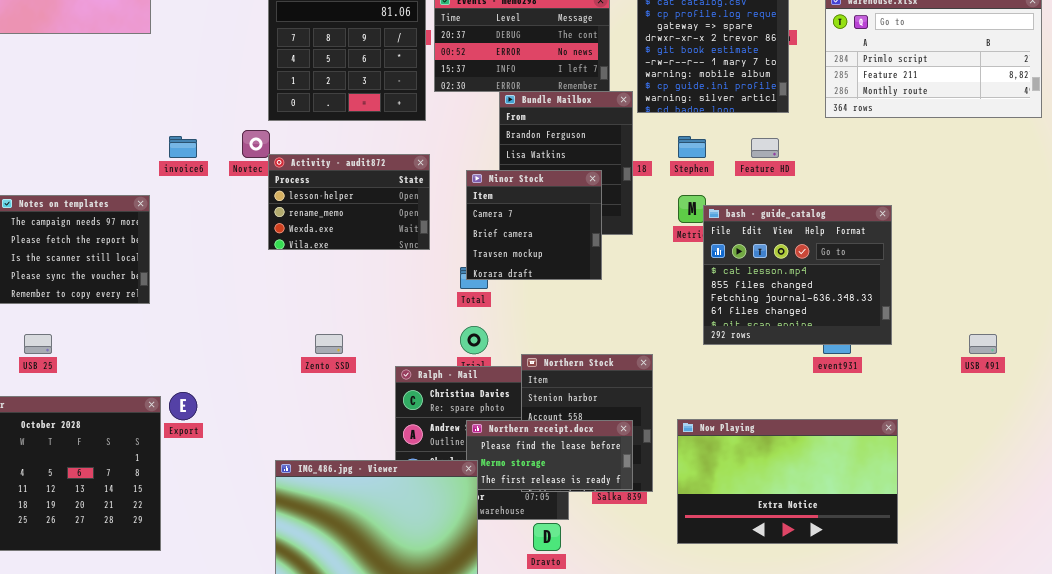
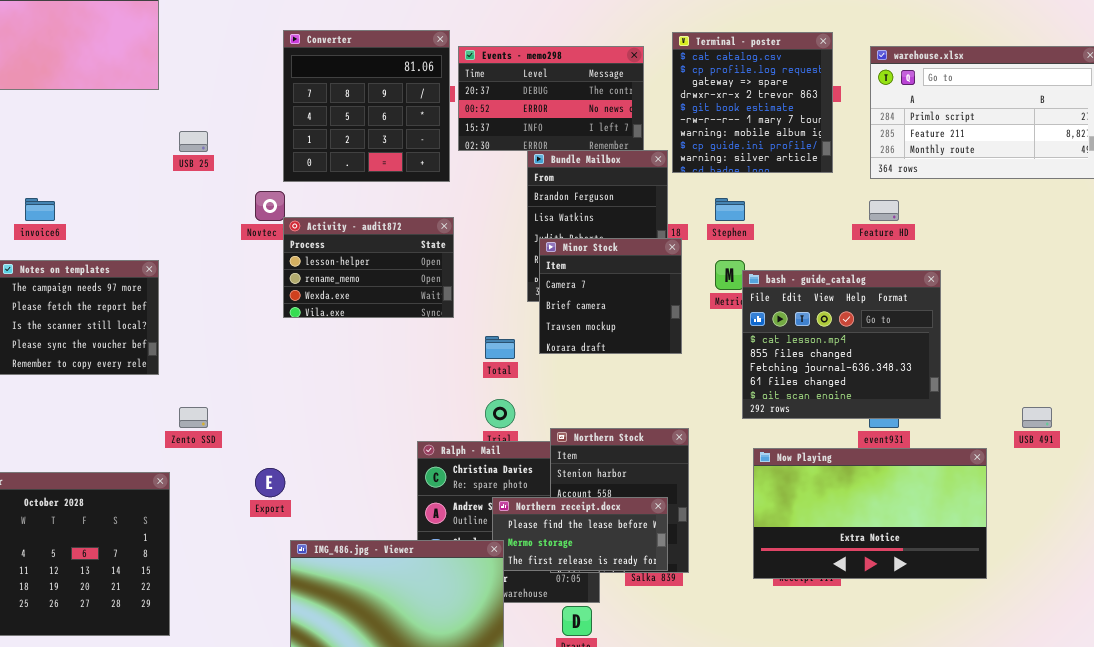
invoice6: [169,136,197,158] -> [25,198,55,221], moved
Feature HD: [751,138,779,158] -> [869,200,899,221], moved
Minor Stock: [466,170,602,280] -> [539,238,682,354], moved
USB 25: [24,334,52,354] -> [179,131,208,152], moved
Zento SSD: [315,334,343,354] -> [179,407,208,428], moved
Export: [169,392,197,420] -> [255,468,285,497], moved
Now Playing: [677,419,898,544] -> [753,448,987,579], moved

